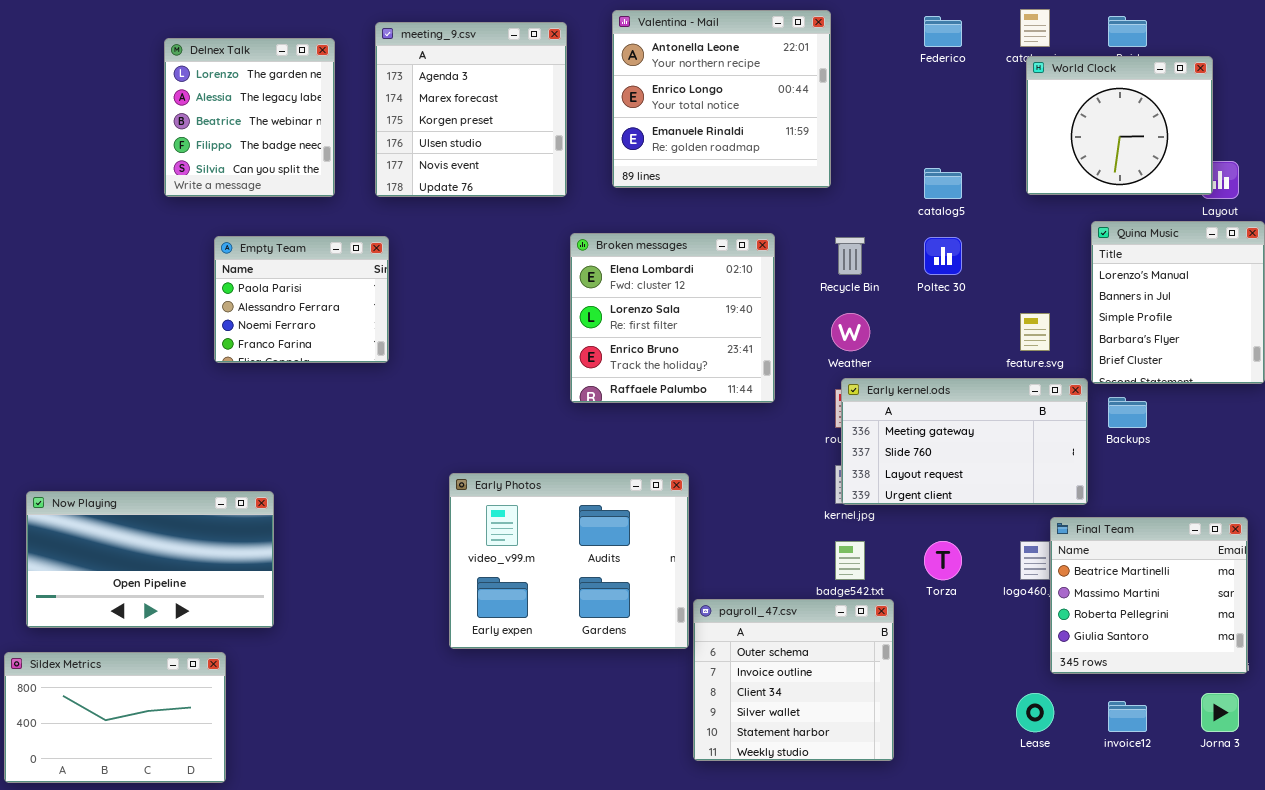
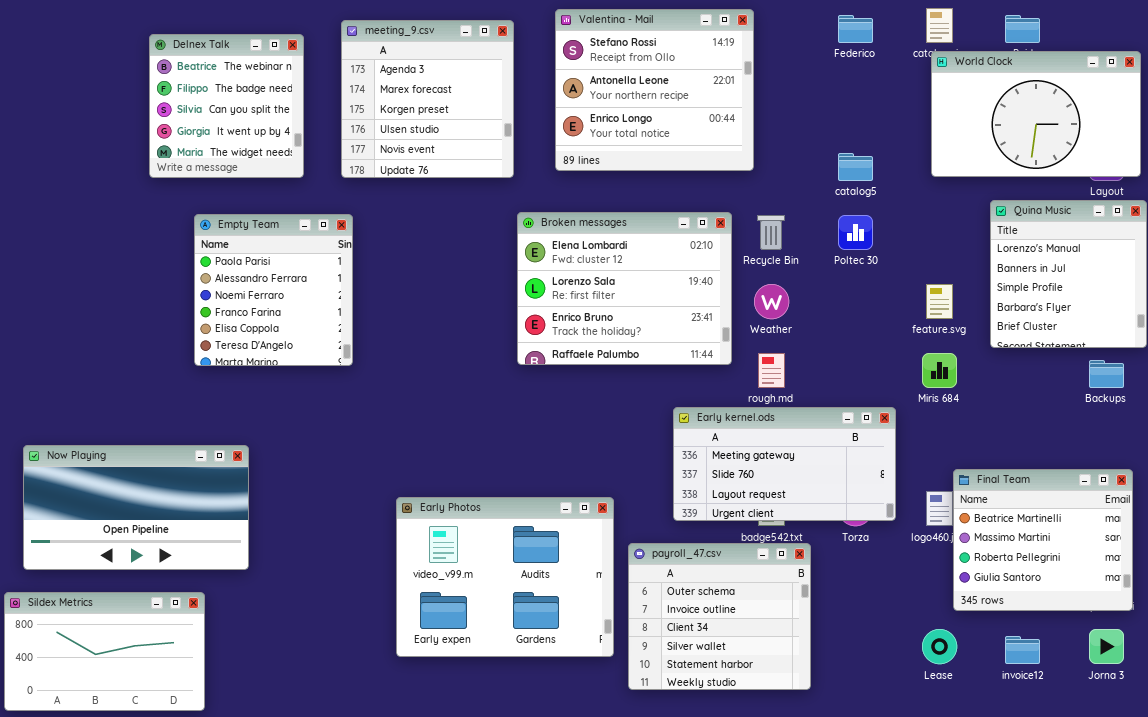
Valentina - Mail: [612,10,831,188] -> [555,9,754,171], scrolled up 1 row
Delnex Talk: [164,38,335,197] -> [149,34,304,178], scrolled down 2 rows
World Clock: [1026,56,1213,195] -> [931,51,1141,177], resized
Broken messages: [570,233,775,403] -> [517,212,732,365], resized
Empty Team: [214,236,389,363] -> [194,214,353,366], resized
Early kernel.ods: [841,378,1088,505] -> [673,407,896,521], moved
Backups: [1108,397,1147,428] -> [1089,360,1124,388], moved
Early Photos: [449,473,689,649] -> [396,497,614,657], moved

